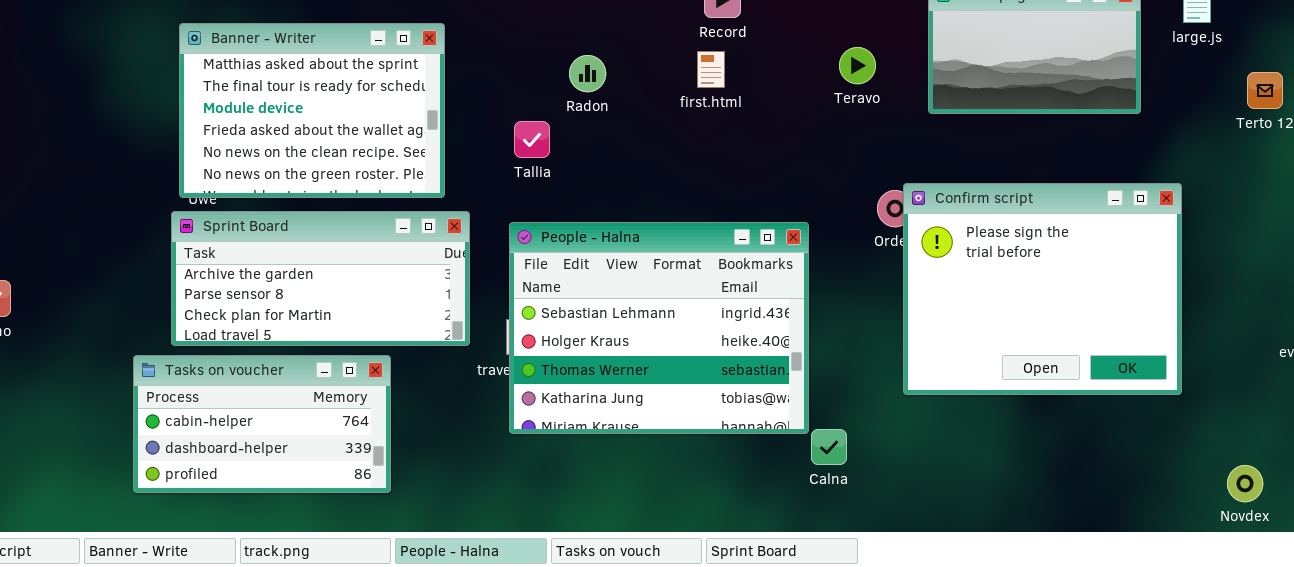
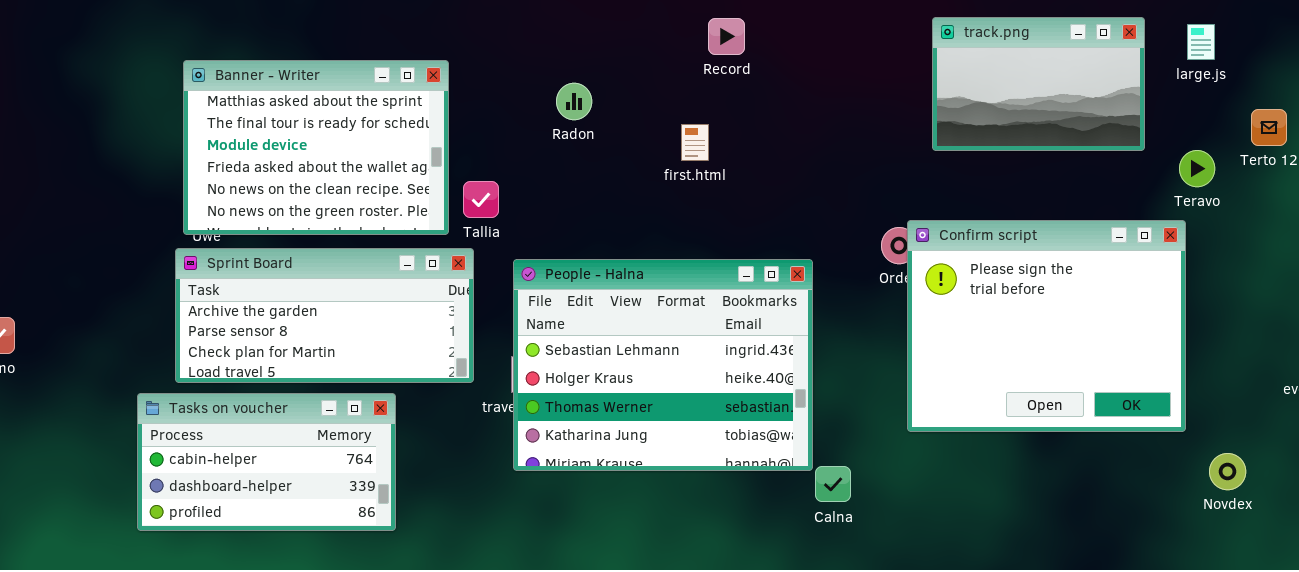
Teravo: [839,47,876,84] -> [1179,150,1215,187], moved
first.html: [697,51,725,88] -> [681,124,709,161], moved
Radon: [569,55,606,92] -> [556,83,592,120], moved
Tallia: [514,121,550,158] -> [463,181,499,218], moved
Novdex: [1227,465,1263,502] -> [1209,453,1246,490], moved

